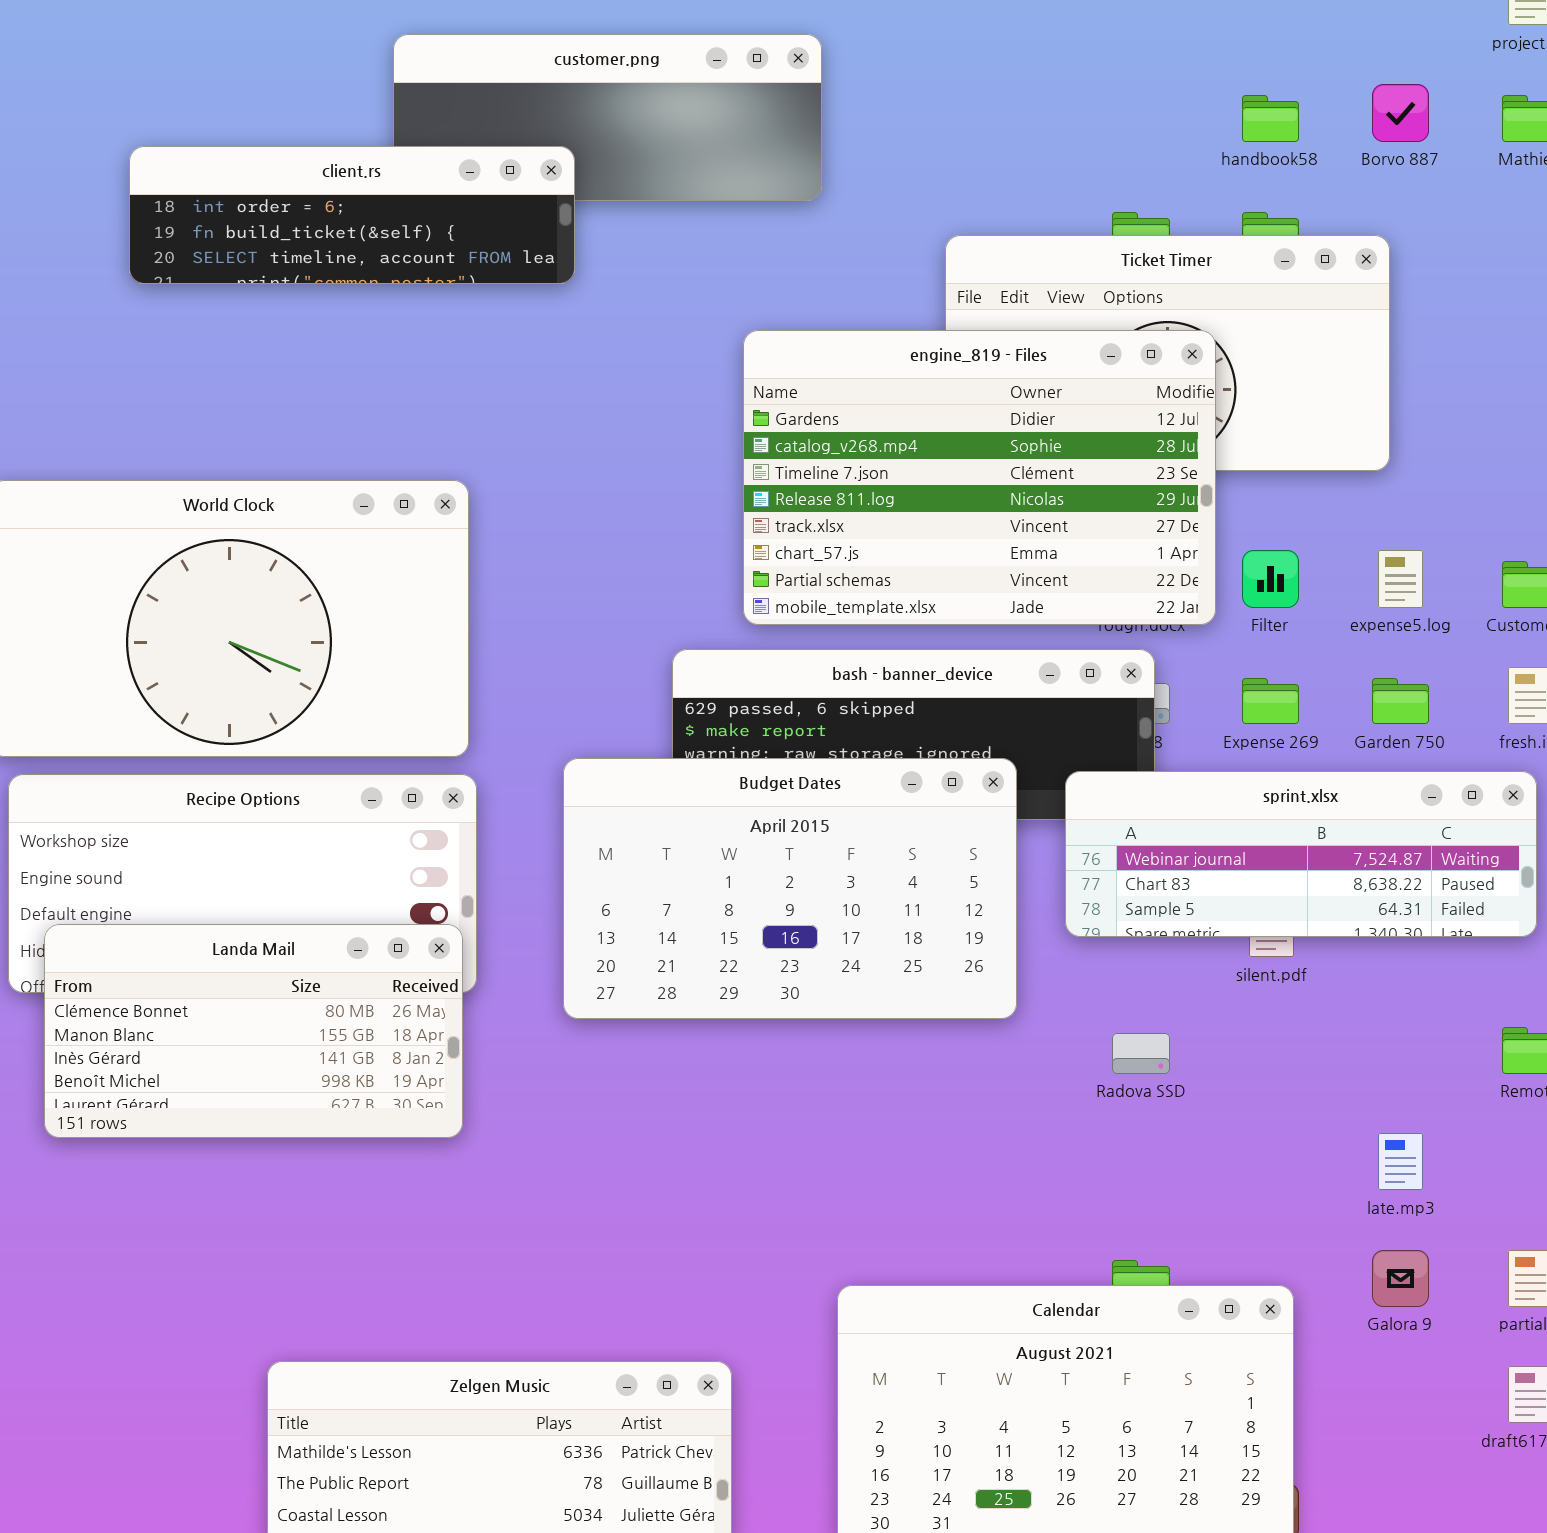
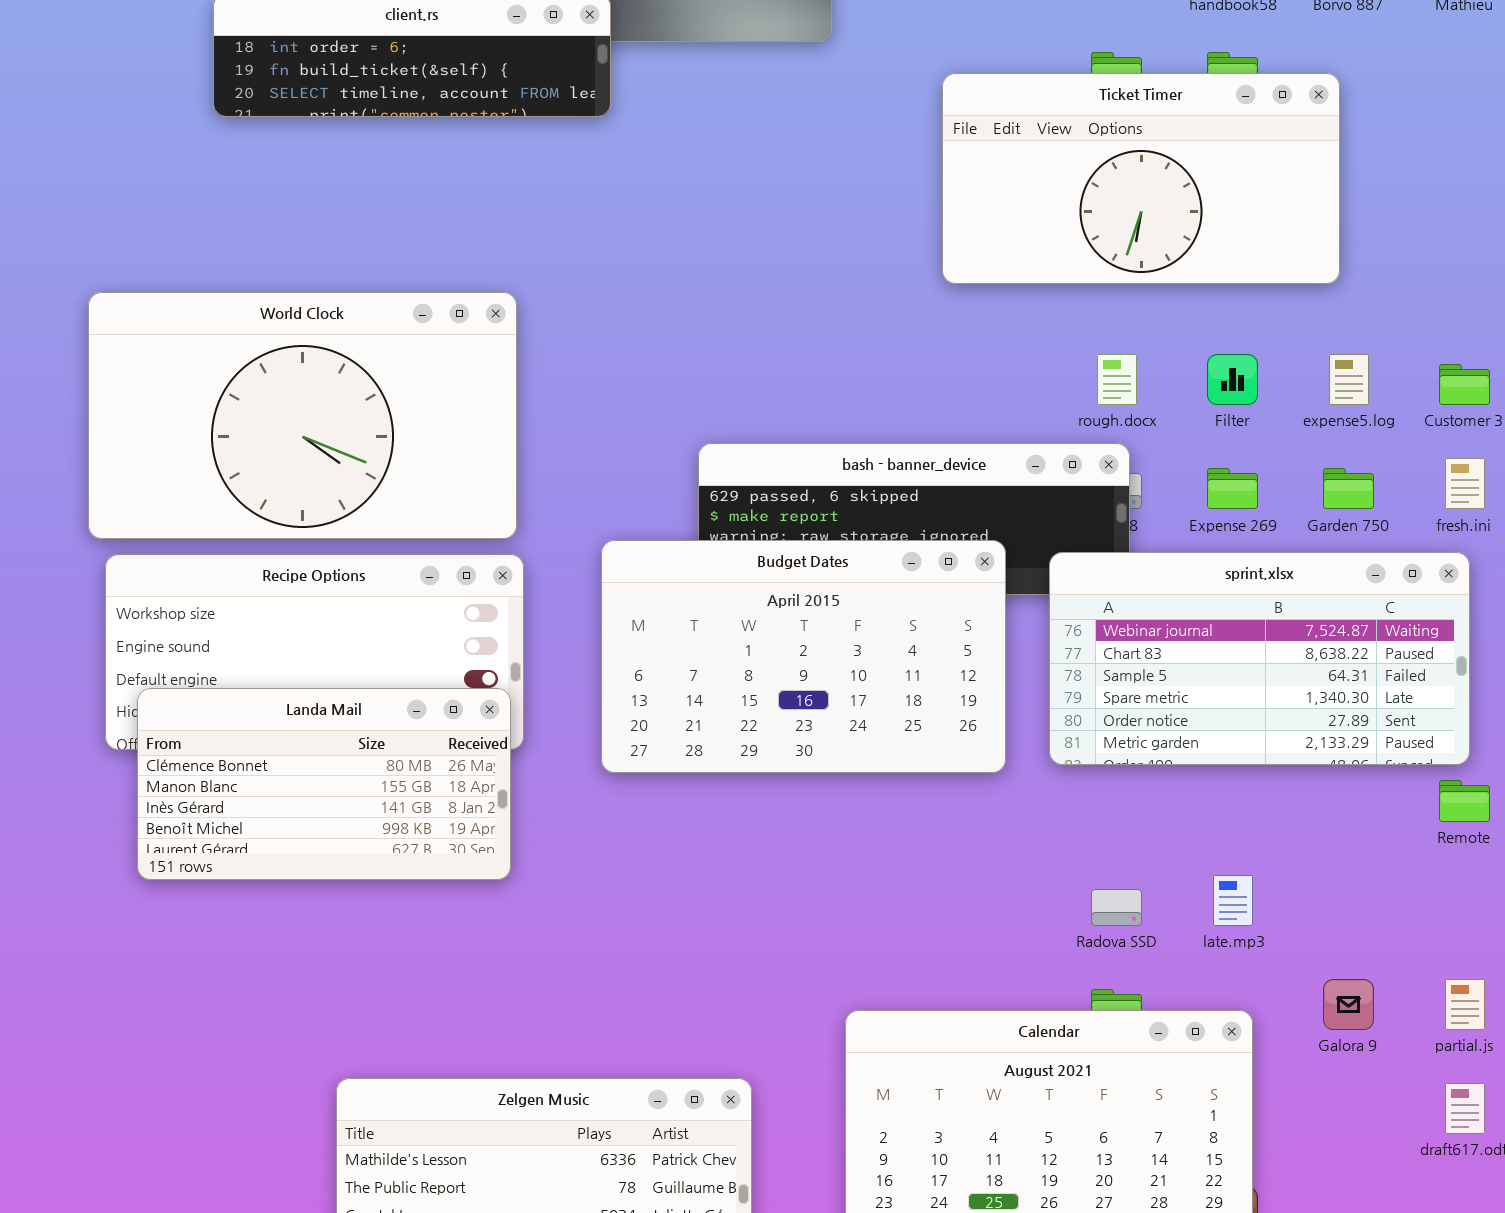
engine_819 - Files: [743,330,1216,625] -> none, closed
sprint.xlsx: [1065,771,1537,937] -> [1049,552,1470,765], resized
Radova SSD: [1112,1033,1170,1074] -> [1091,889,1142,926], moved
late.mp3: [1378,1133,1423,1190] -> [1213,875,1253,926], moved

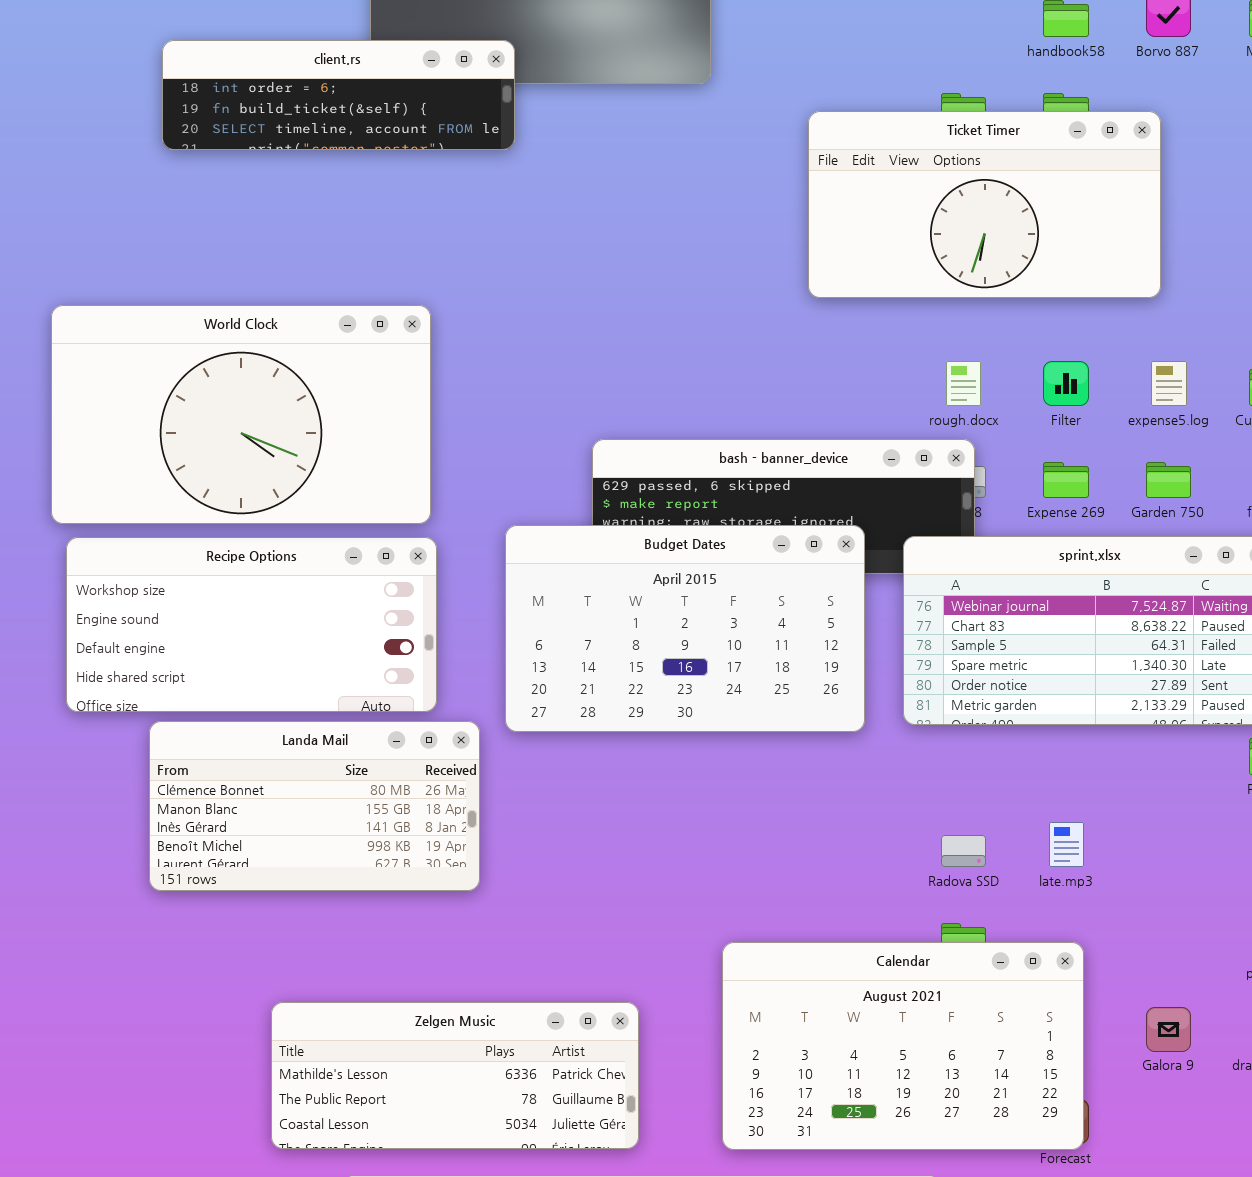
Landa Mail: [137,688,511,880] -> [149,721,480,891], moved
Galora 9: [1323,979,1374,1030] -> [1146,1007,1191,1052], moved

